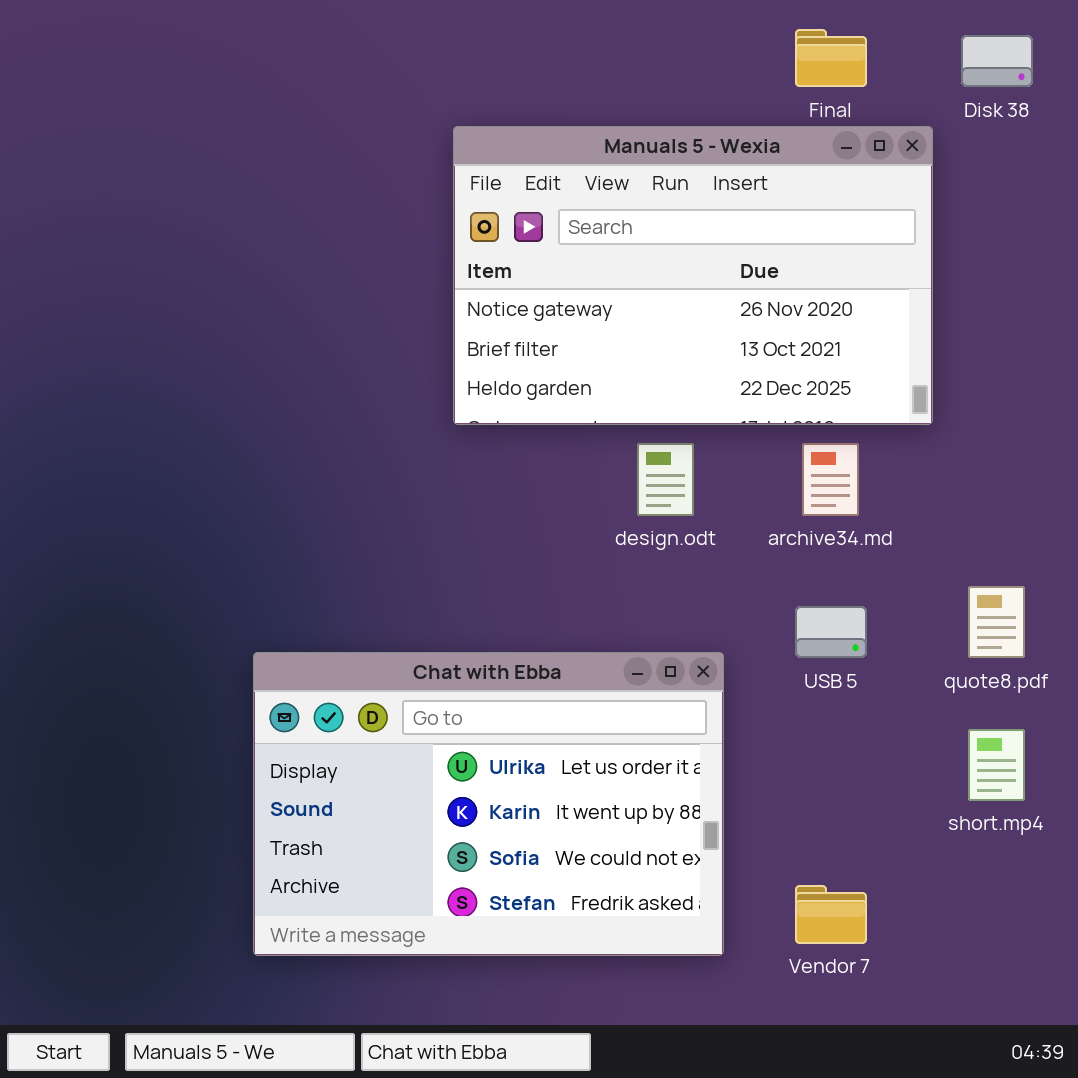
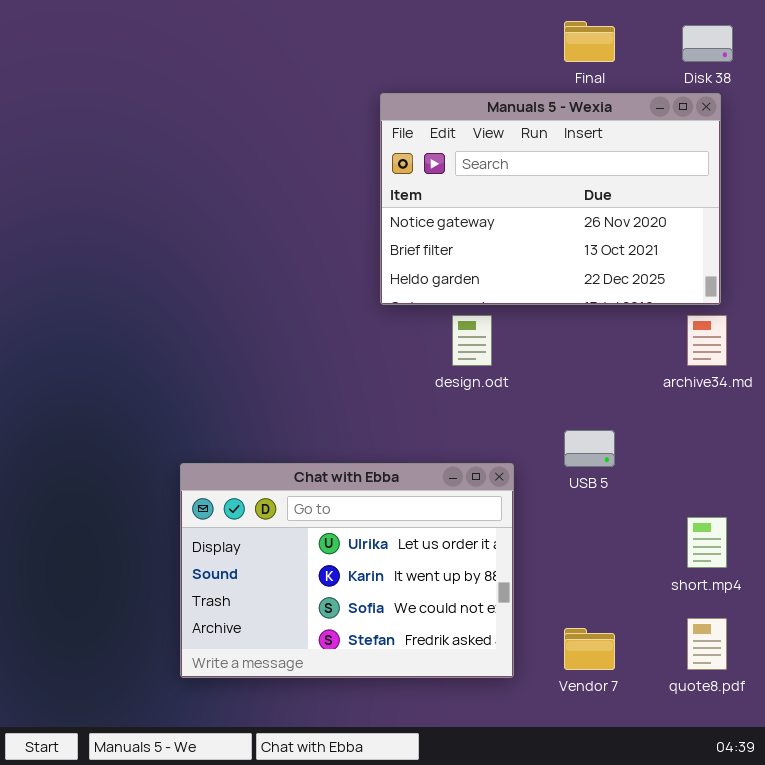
Manuals 5 - Wexia: [453,126,933,425] -> [380,93,721,305], moved
archive34.md: [802,443,859,516] -> [687,315,727,366], moved
quote8.pdf: [968,586,1025,658] -> [687,618,727,670], moved

